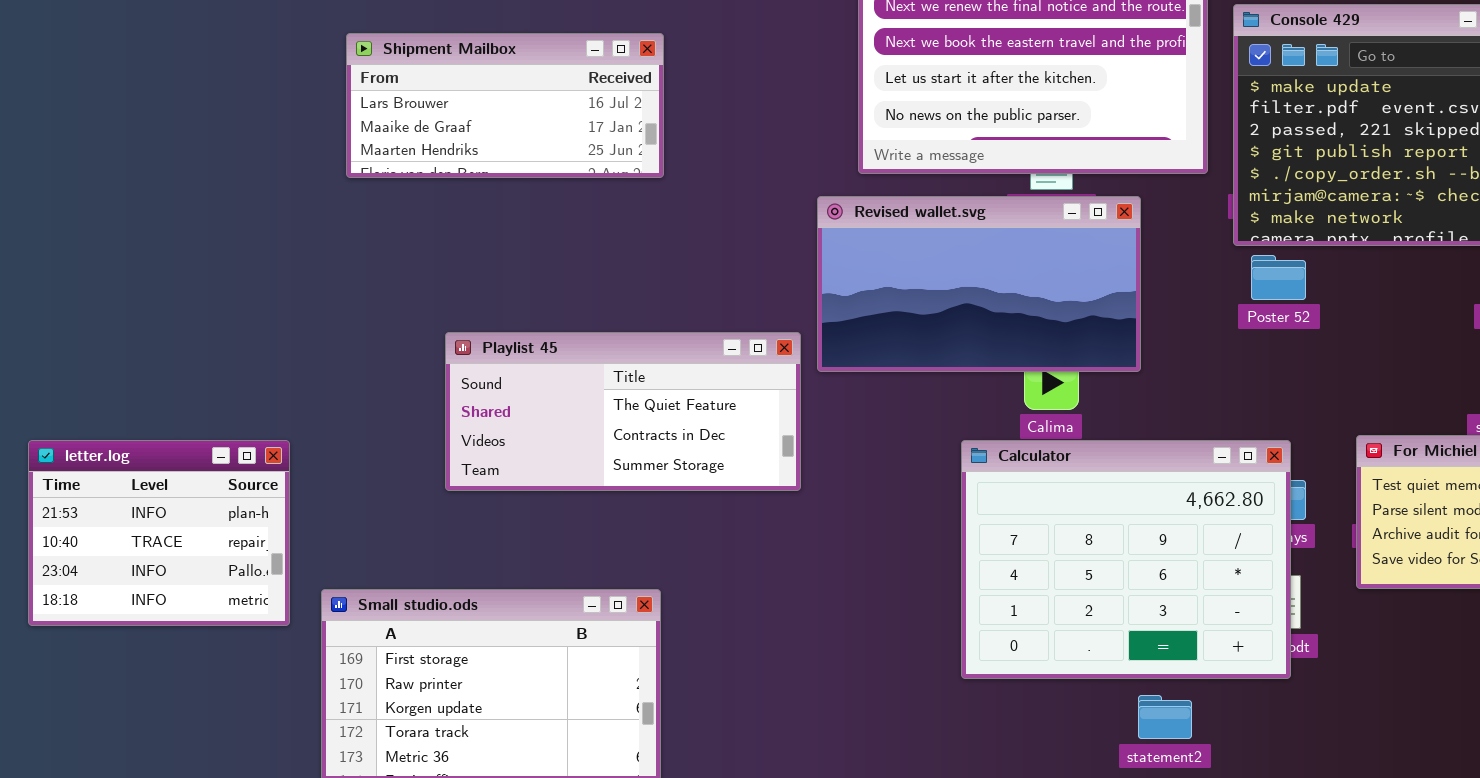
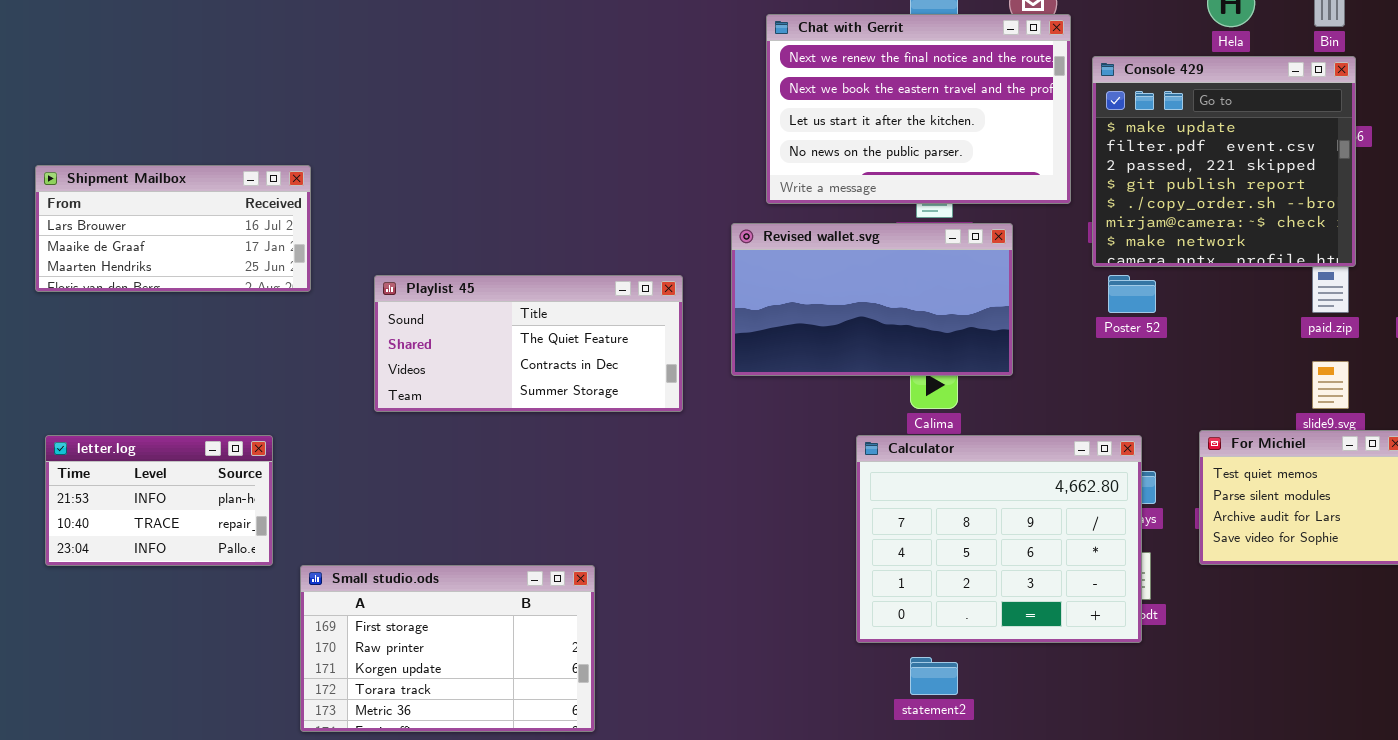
Shipment Mailbox: [346,33,664,178] -> [35,165,311,292], moved
Playlist 45: [445,332,801,491] -> [374,275,683,412], moved
letter.log: [28,440,290,626] -> [45,435,273,566], resized
statement2: [1138,695,1192,739] -> [910,657,958,695], moved

